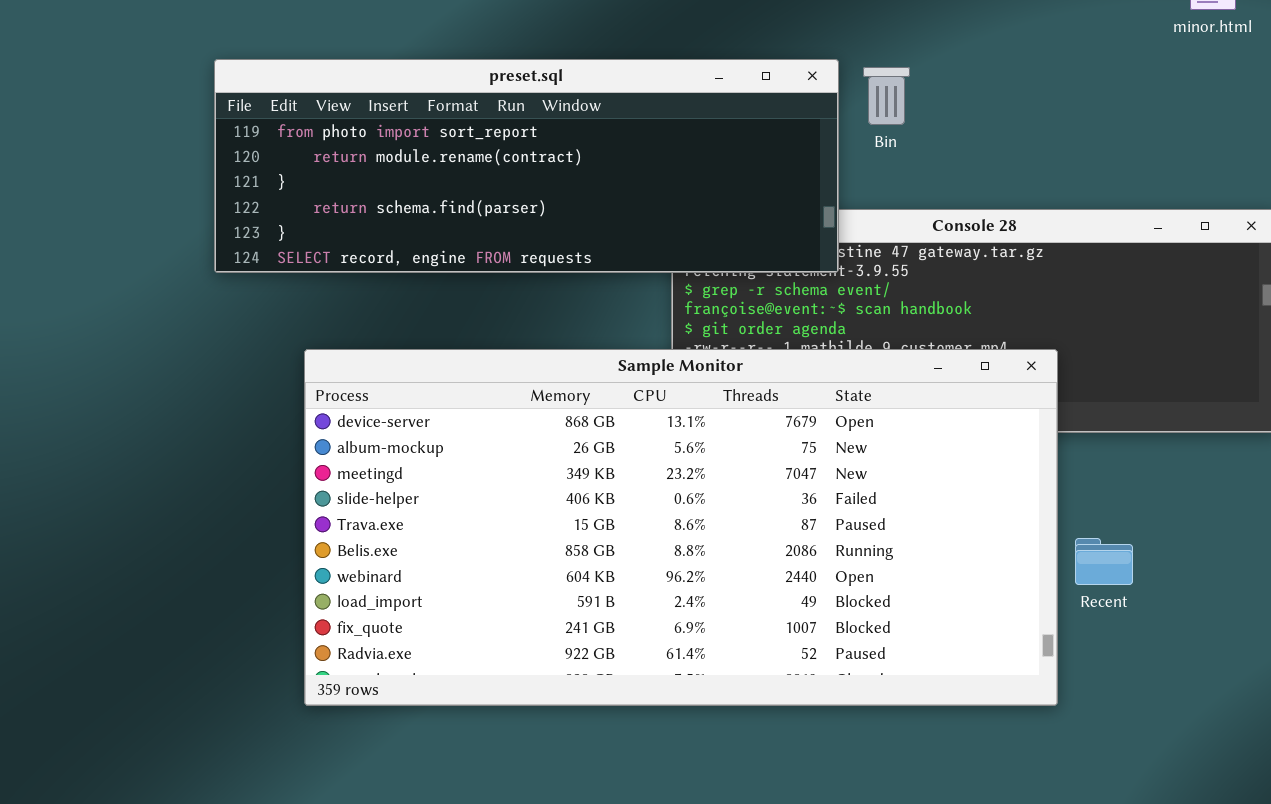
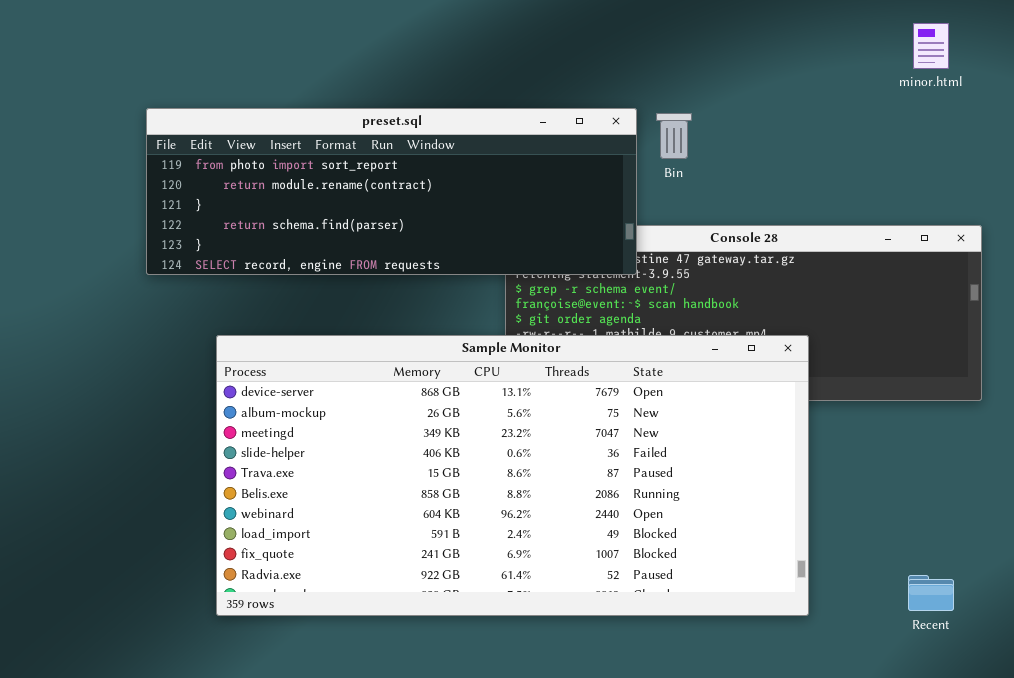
Recent: [1075,538,1133,585] -> [908,575,954,611], moved

